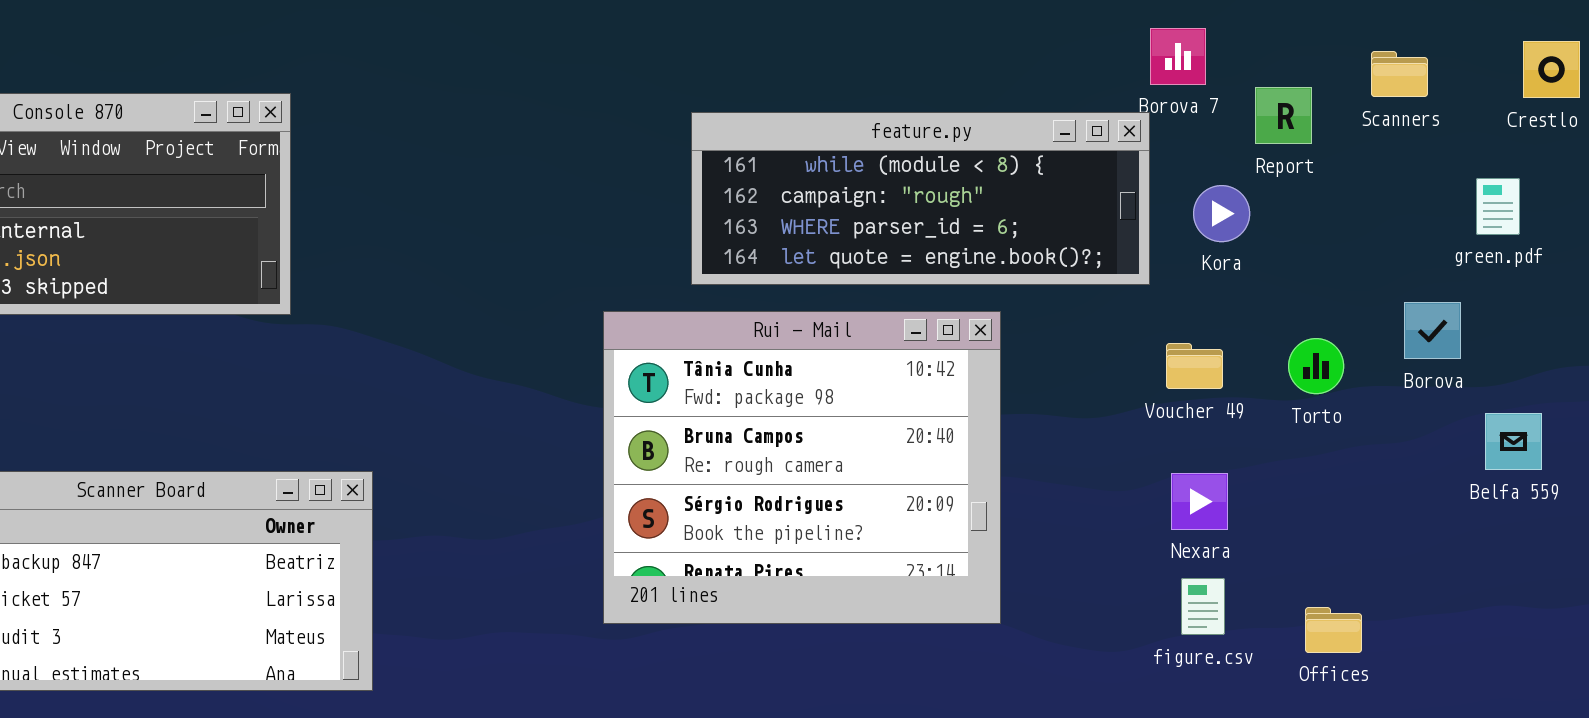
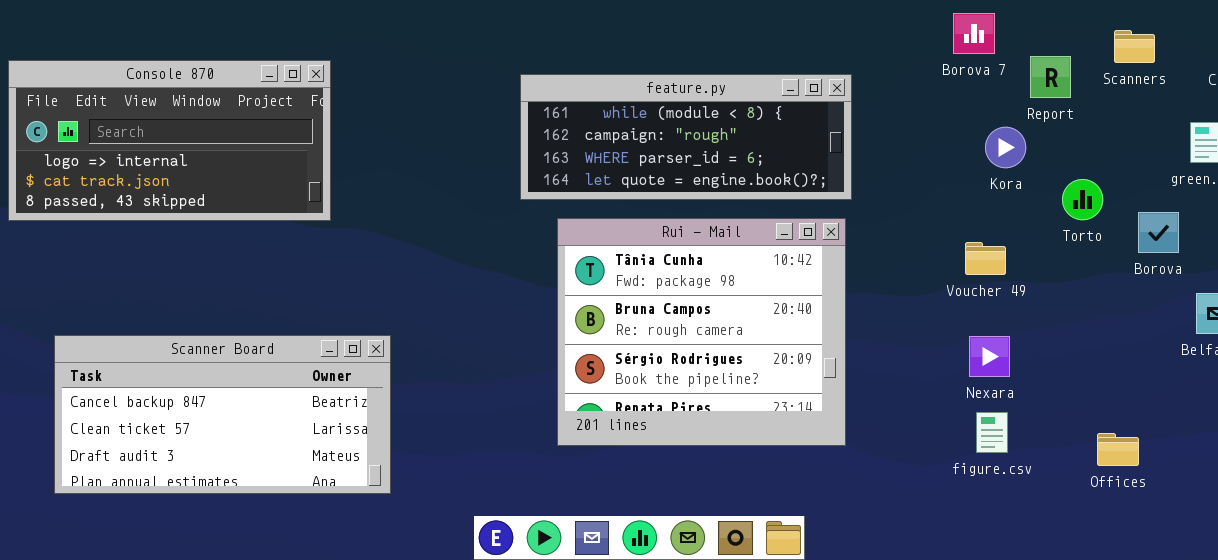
feature.py: [691,112,1150,285] -> [520,74,852,200], moved
Torto: [1288,338,1344,394] -> [1062,179,1103,220], moved
Offices: [1305,607,1362,653] -> [1097,433,1139,466], moved

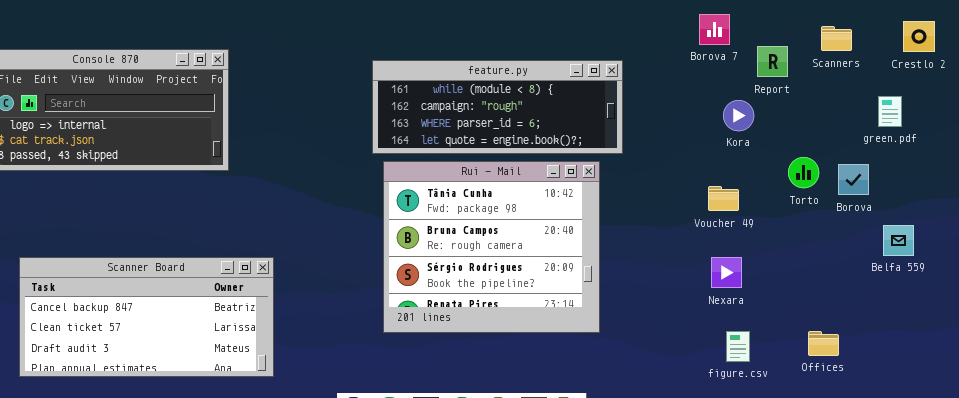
Torto: [1062,179,1103,220] -> [788,157,819,188], moved
Rui - Mail: [557,218,846,446] -> [383,161,600,333], moved
figure.csv: [976,412,1008,453] -> [726,331,750,362], moved

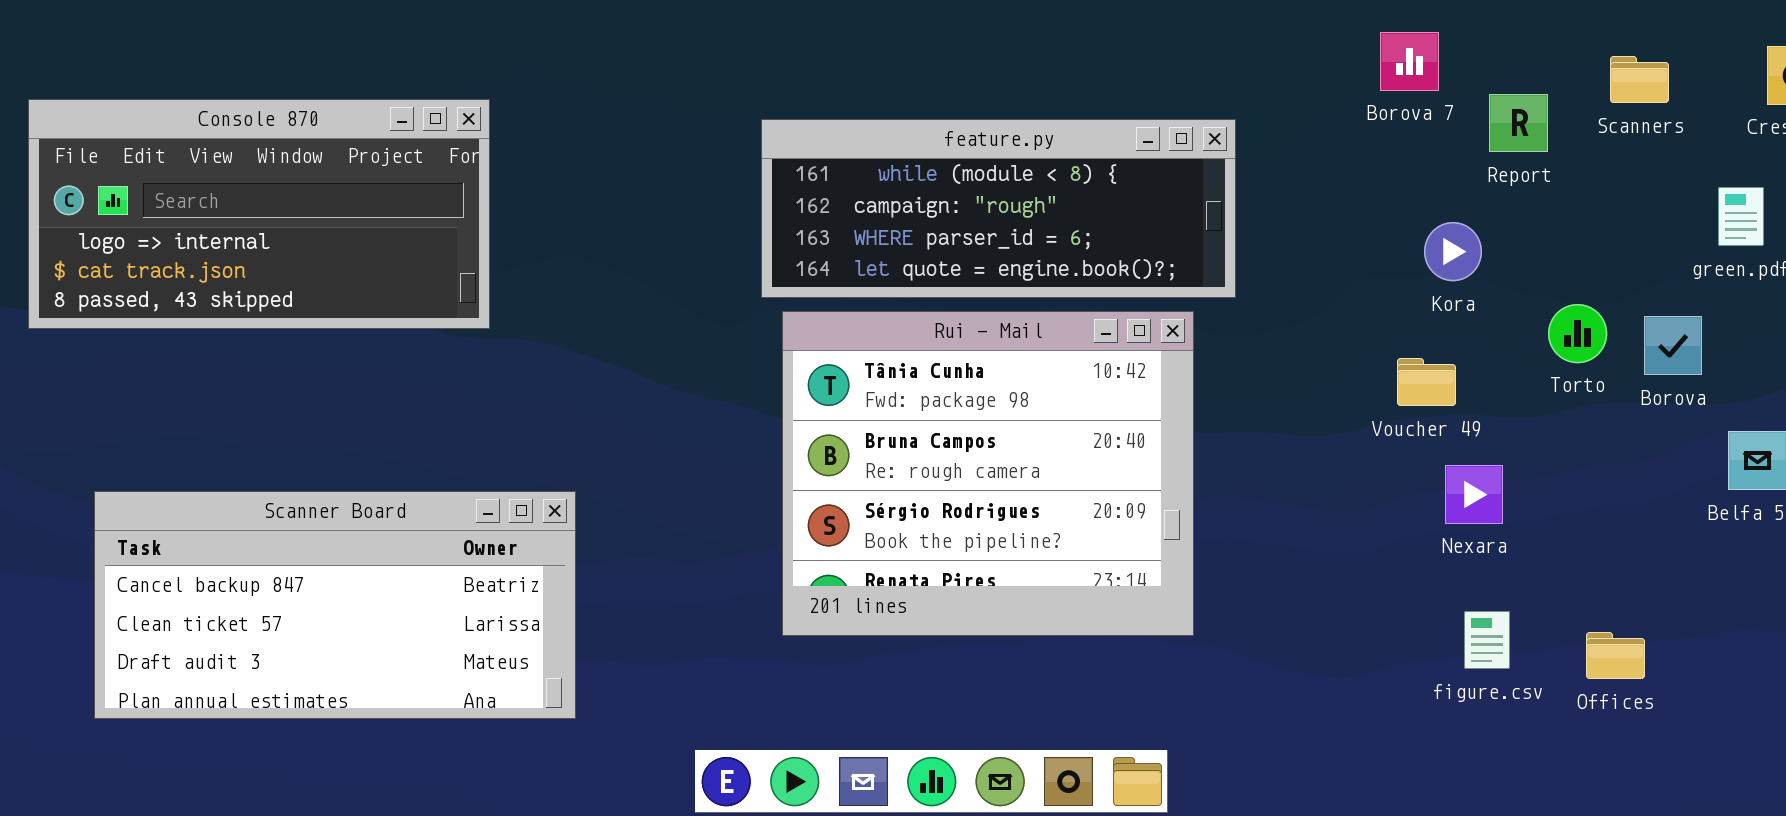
Kora: [723,100,754,131] -> [1424,222,1482,281], moved
Nexara: [711,257,742,288] -> [1445,465,1503,524], moved
figure.csv: [726,331,750,362] -> [1464,611,1510,669], moved

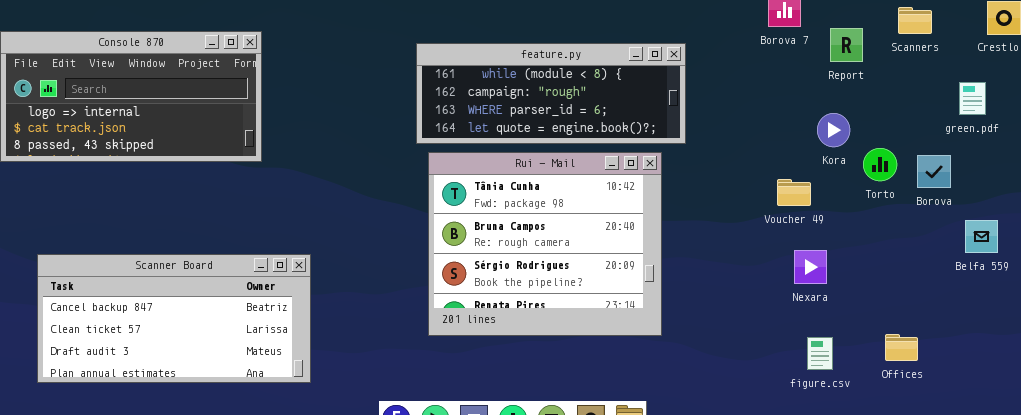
Kora: [1424,222,1482,281] -> [817,113,850,147], moved
Nexara: [1445,465,1503,524] -> [794,250,827,284], moved
figure.csv: [1464,611,1510,669] -> [807,337,833,370], moved

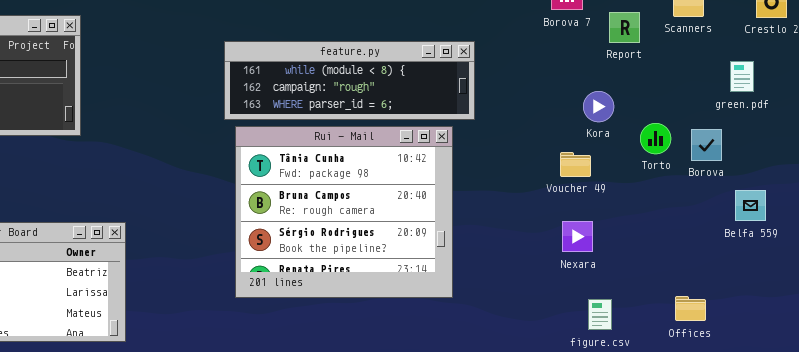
feature.py: [416,43,686,144] -> [224,41,475,120], resized
Kora: [817,113,850,147] -> [583,91,614,122], moved
Nexara: [794,250,827,284] -> [562,221,593,252], moved
Offices: [885,334,918,361] -> [675,296,706,321], moved

